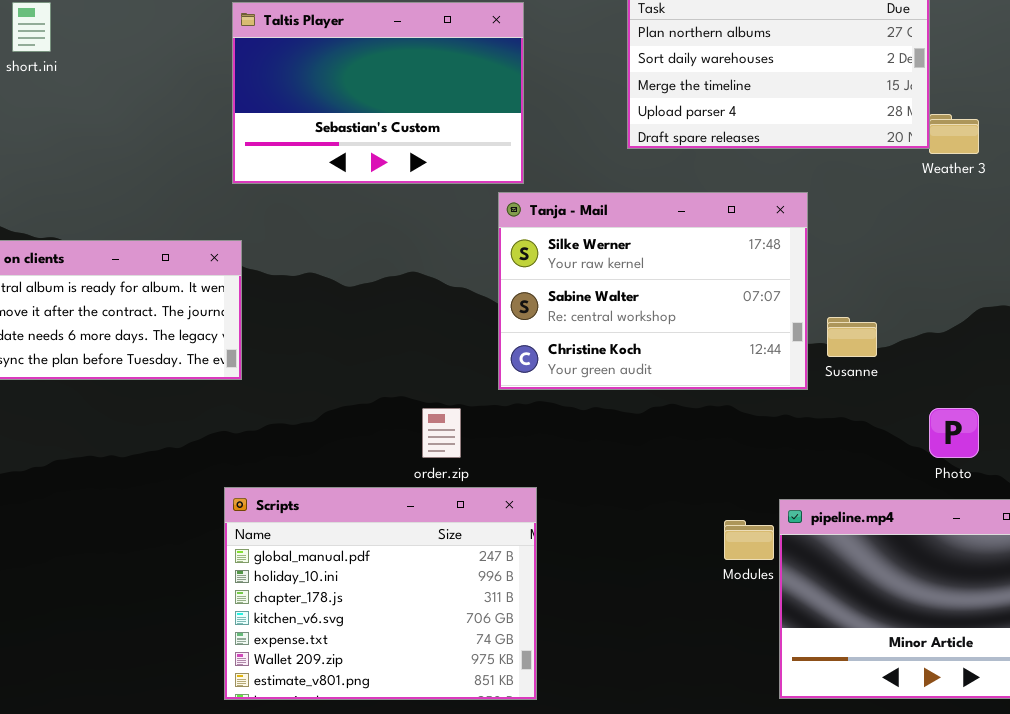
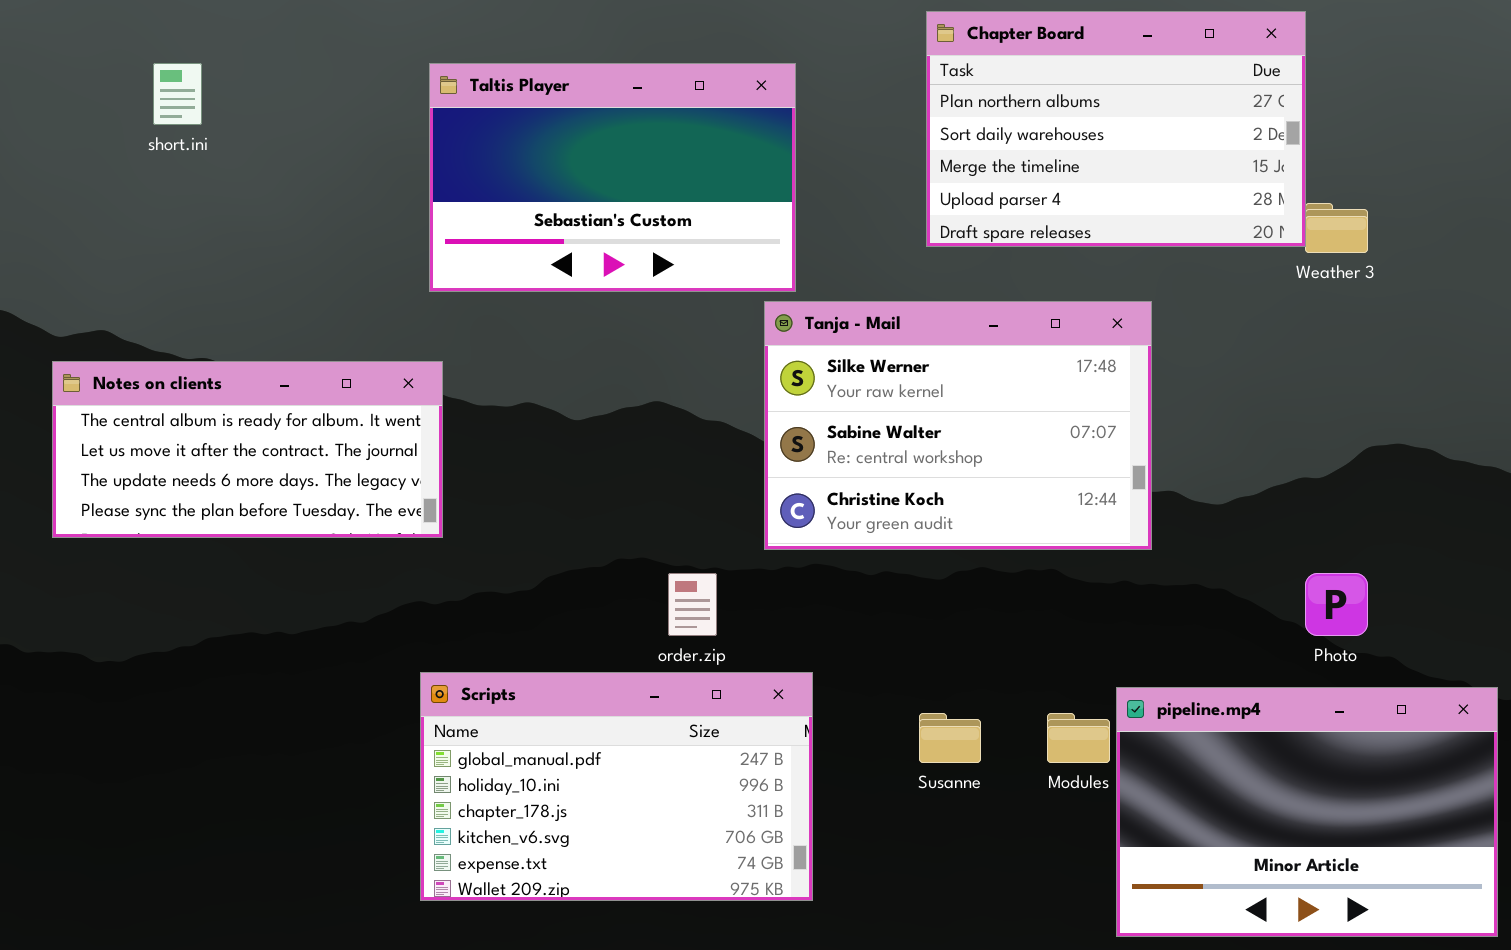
Susanne: [827,317,877,357] -> [919,713,981,763], moved
Scripts: [224,487,537,700] -> [420,672,813,901], resized

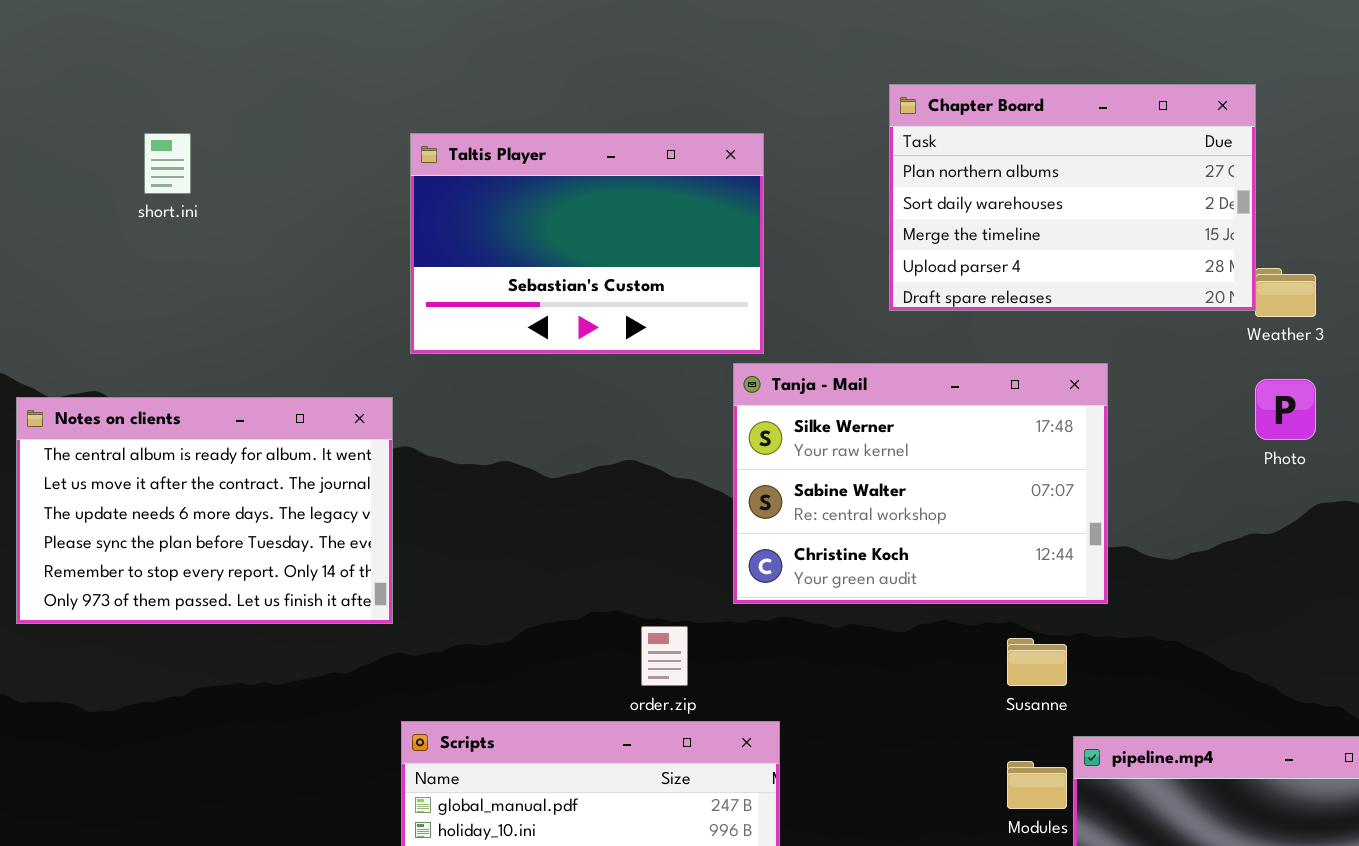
Notes on clients: [52,361,443,538] -> [16,397,393,624], moved, resized
Photo: [1305,573,1368,636] -> [1255,379,1316,440], moved
Susanne: [919,713,981,763] -> [1007,638,1067,686], moved

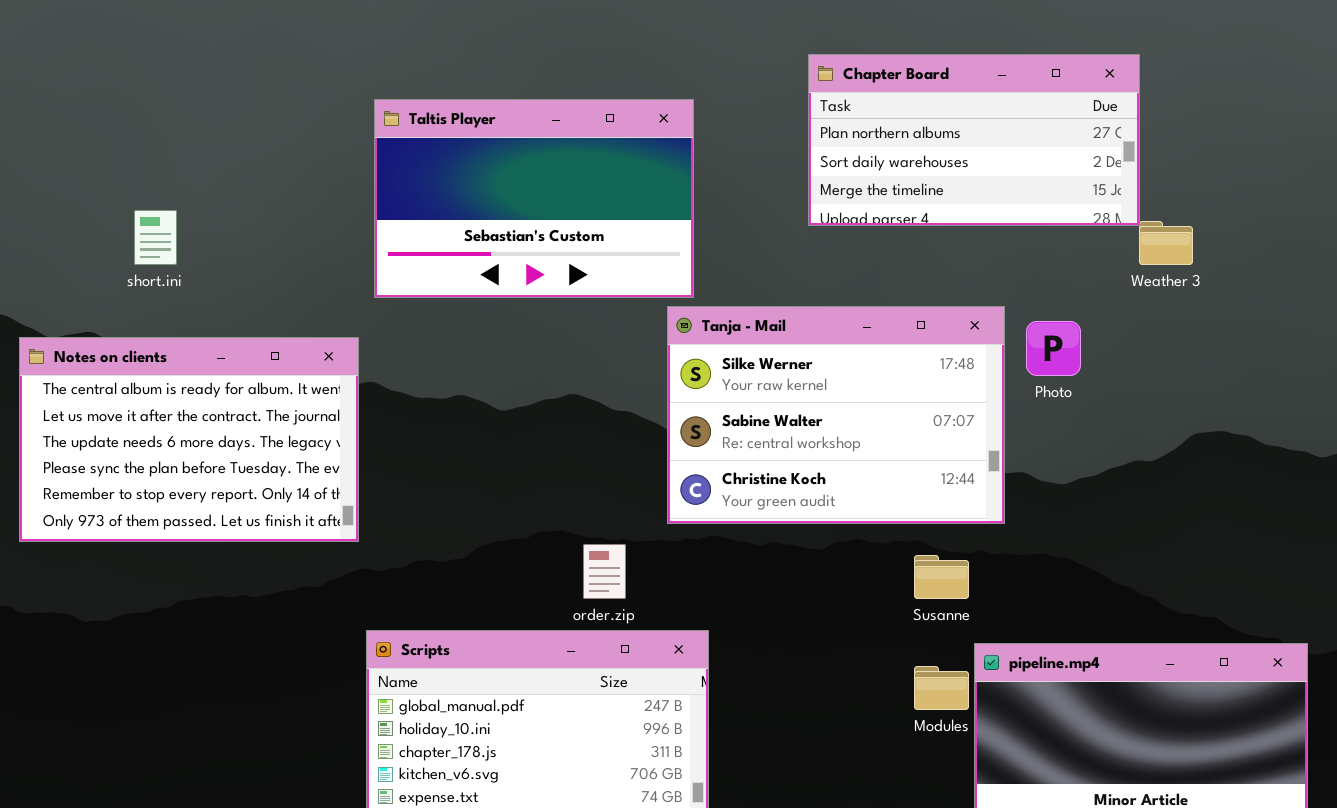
Chapter Board: [889,84,1256,311] -> [808,54,1140,226], resized
short.ini: [144,133,191,194] -> [134,210,177,265], moved
Photo: [1255,379,1316,440] -> [1026,321,1081,376], moved

